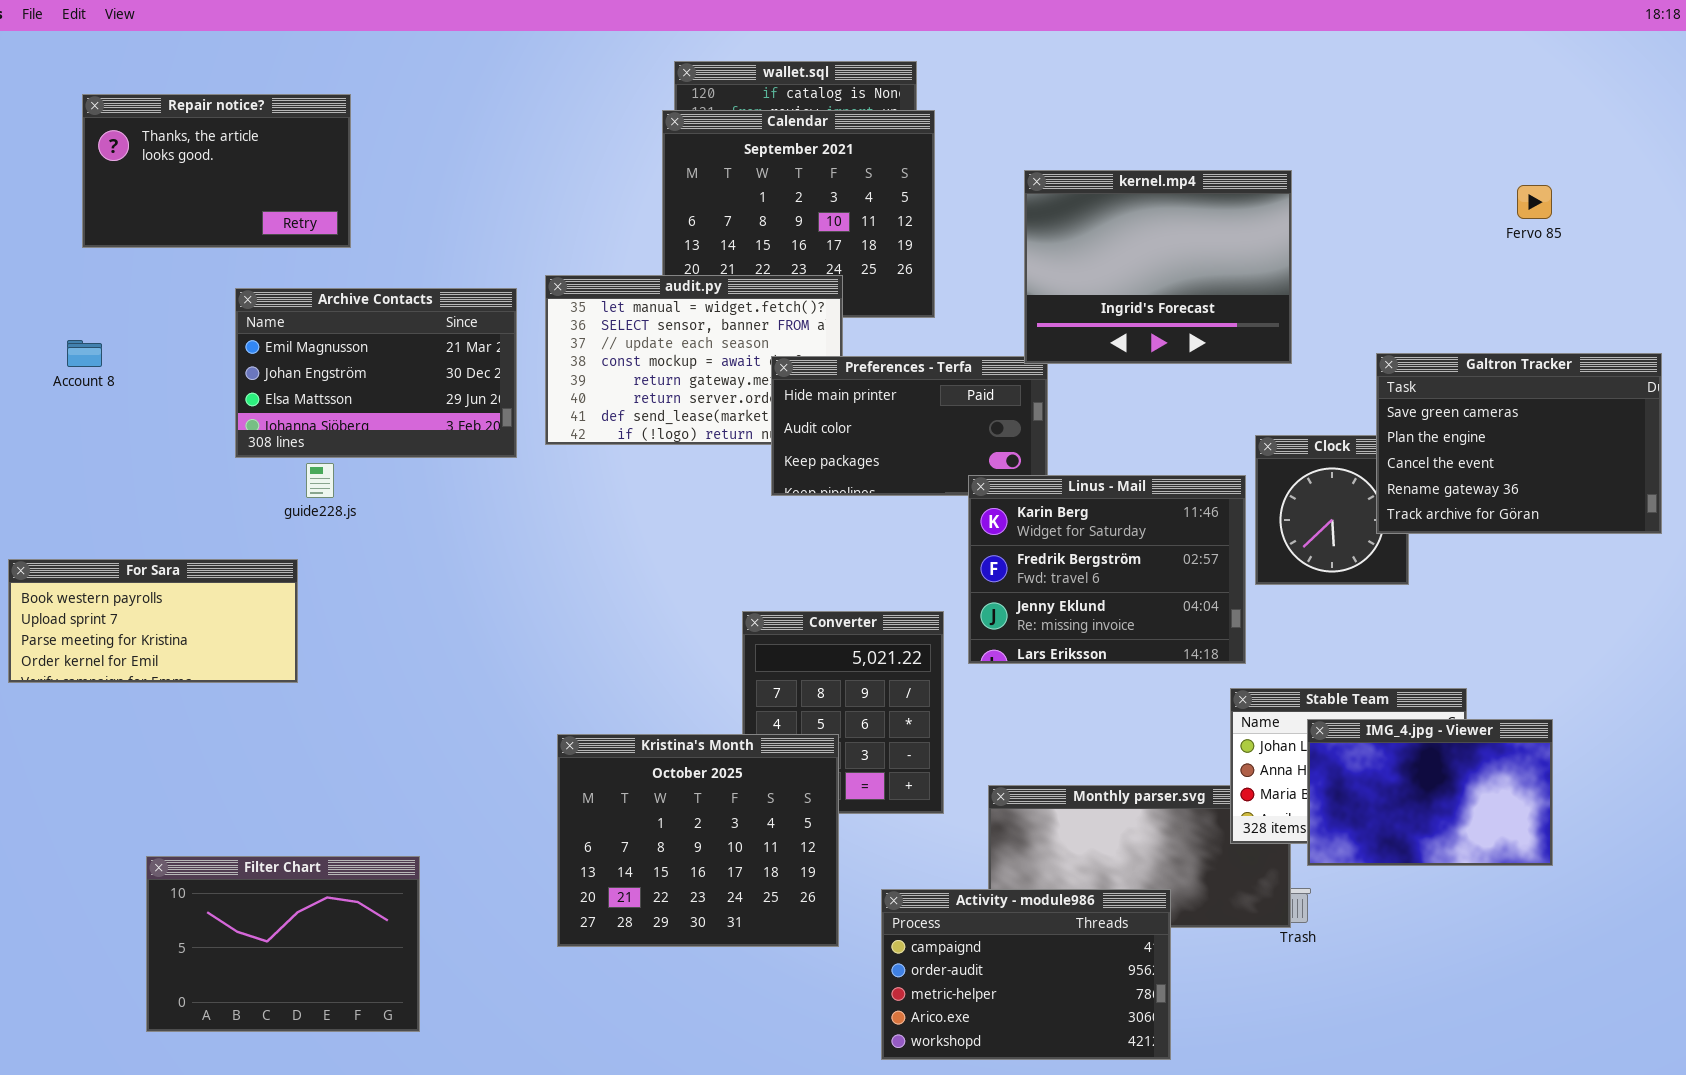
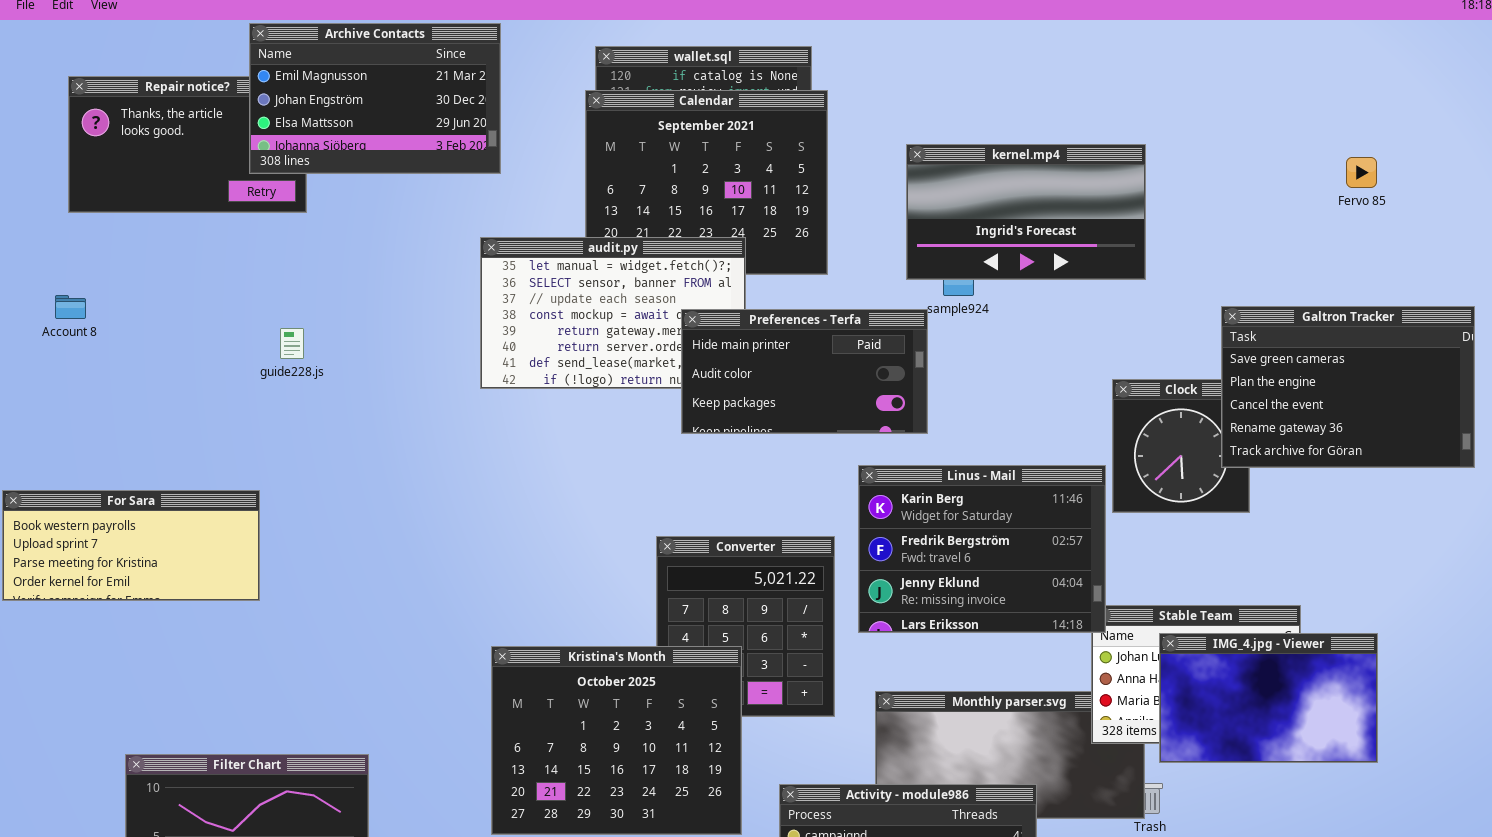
kernel.mp4: [1024,170,1292,364] -> [906,144,1146,280], resized
Archive Contacts: [235,288,517,458] -> [249,23,501,174], moved
guide228.js: [306,463,334,498] -> [280,328,304,359], moved
Linus - Mail: [968,475,1246,664] -> [858,465,1106,633], moved

